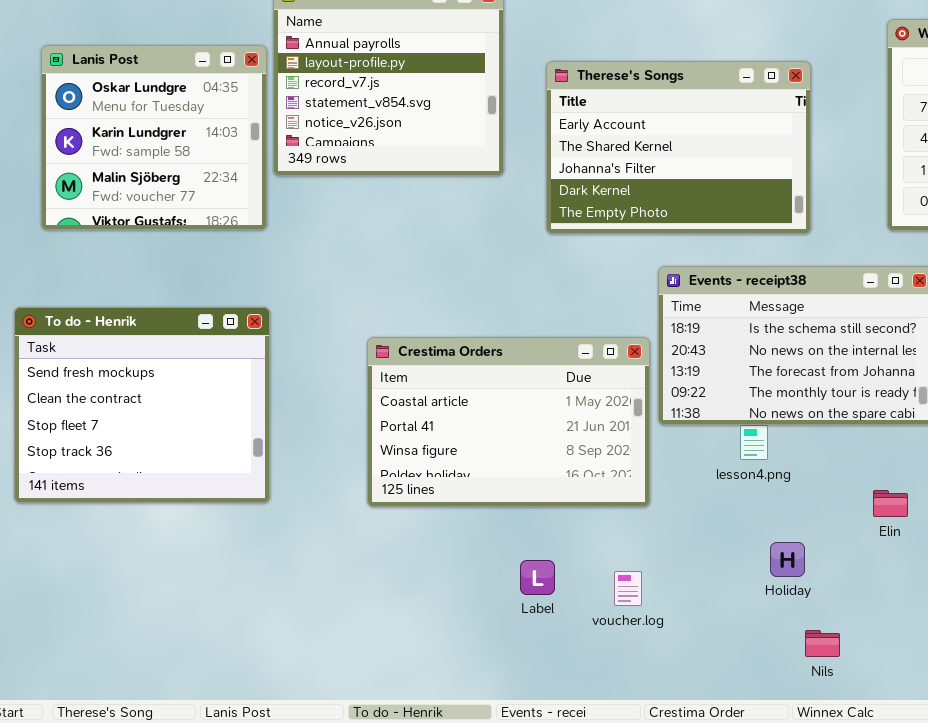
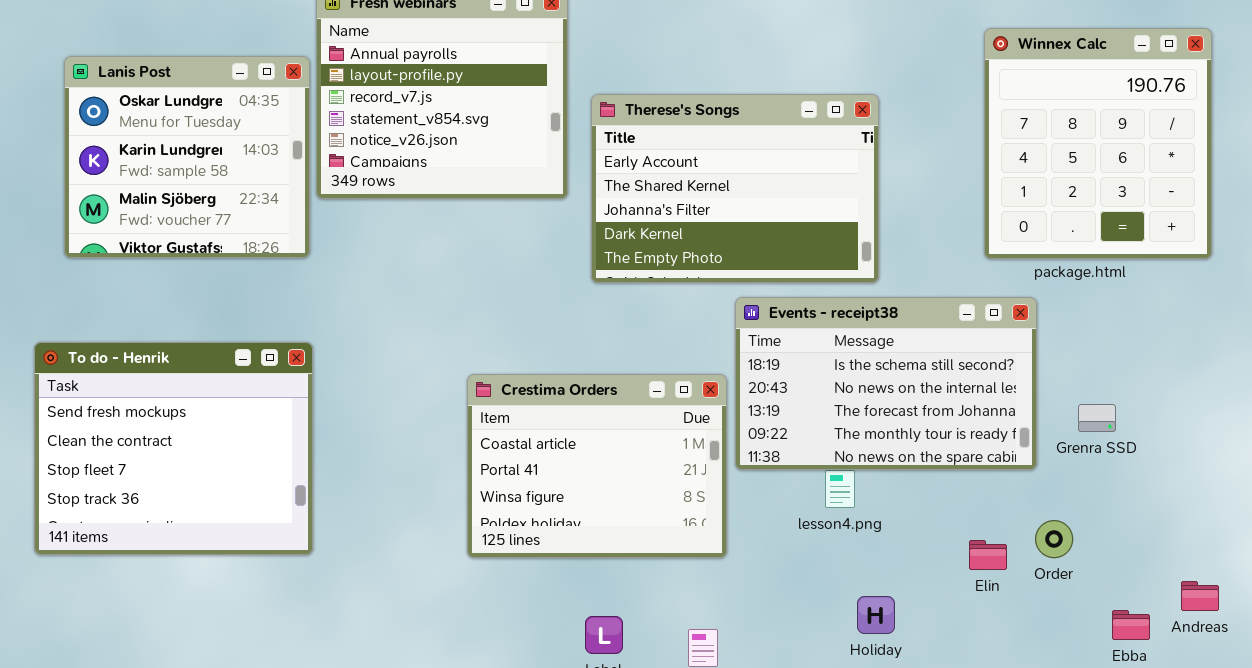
Therese's Songs: [546,61,811,234] -> [591,94,879,283], moved
Crestima Orders: [367,337,650,507] -> [467,374,727,558], resized

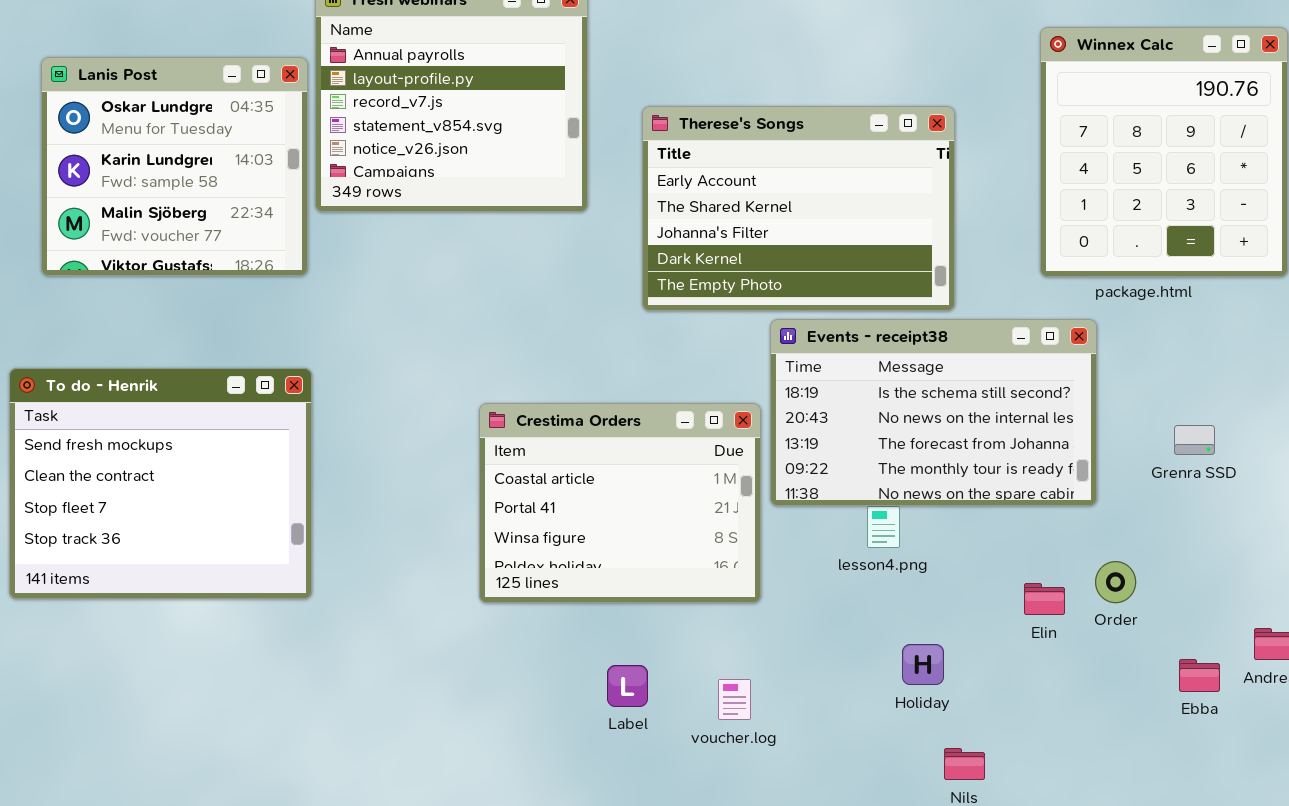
Therese's Songs: [591,94,879,283] -> [642,106,955,311], moved
Grenra SSD: [1078,404,1116,432] -> [1174,425,1215,455], moved

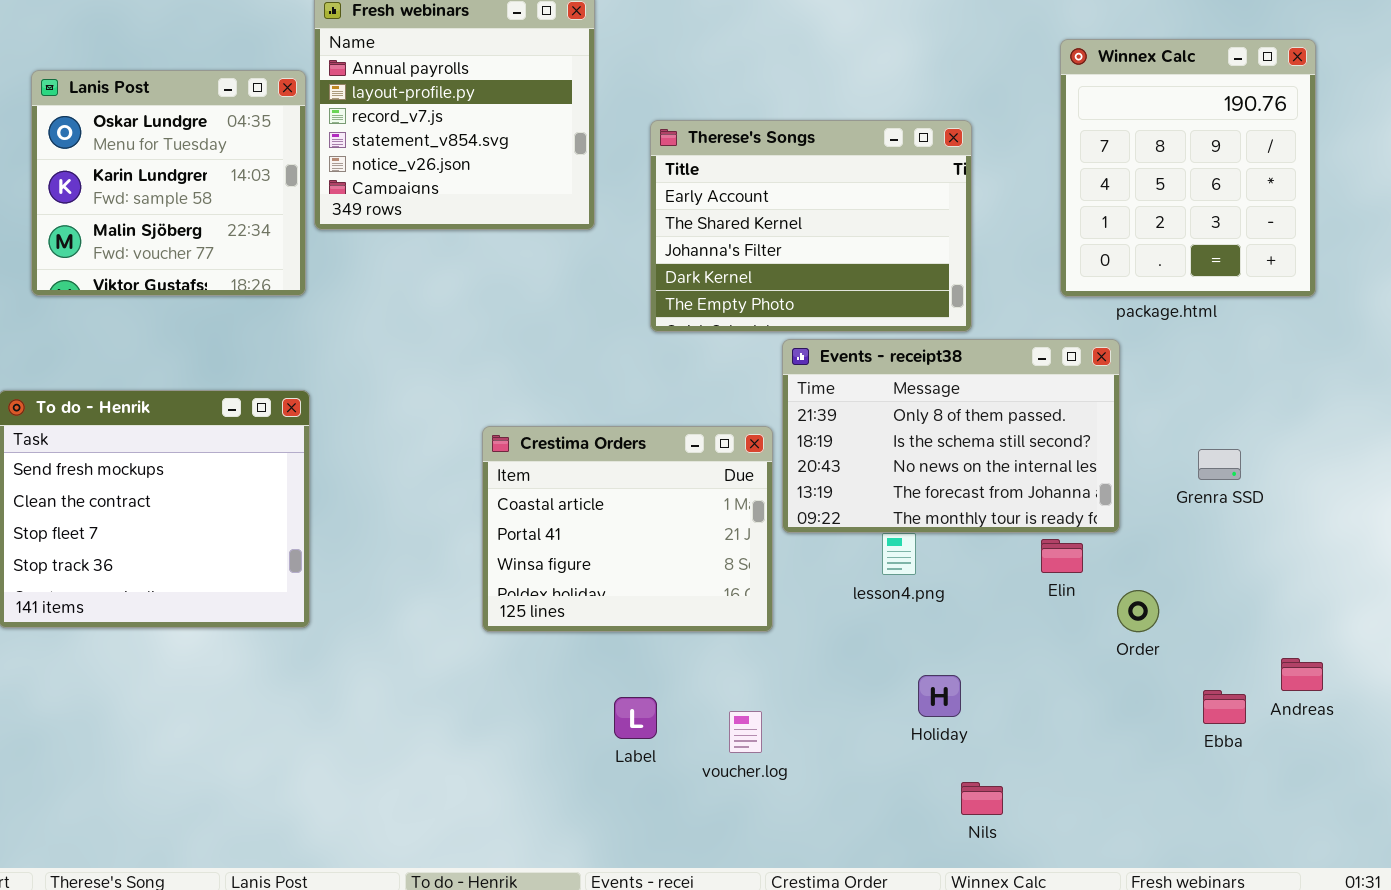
Events - receipt38: [770,319,1097,506] -> [782,339,1120,533], scrolled up 1 row
Elin: [1024,583,1065,615] -> [1041,539,1083,573], moved

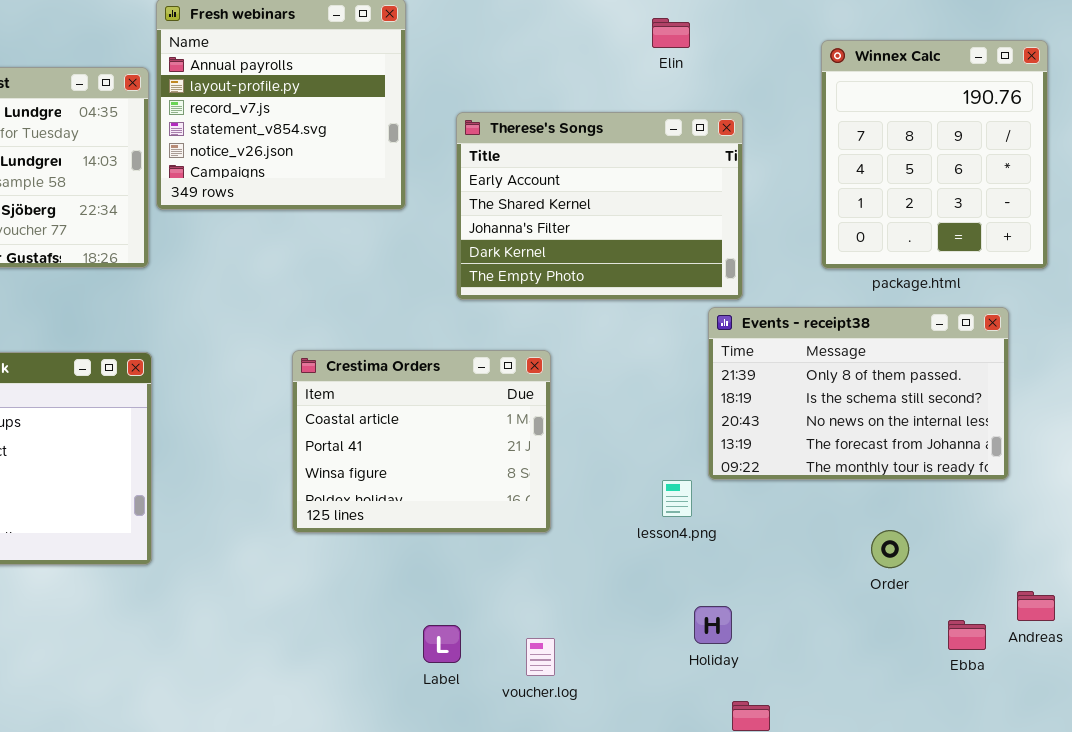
Events - receipt38: [782,339,1120,533] -> [708,307,1009,480], moved
Crestima Orders: [482,426,773,632] -> [292,350,551,533], moved
Elin: [1041,539,1083,573] -> [652,18,690,48], moved

